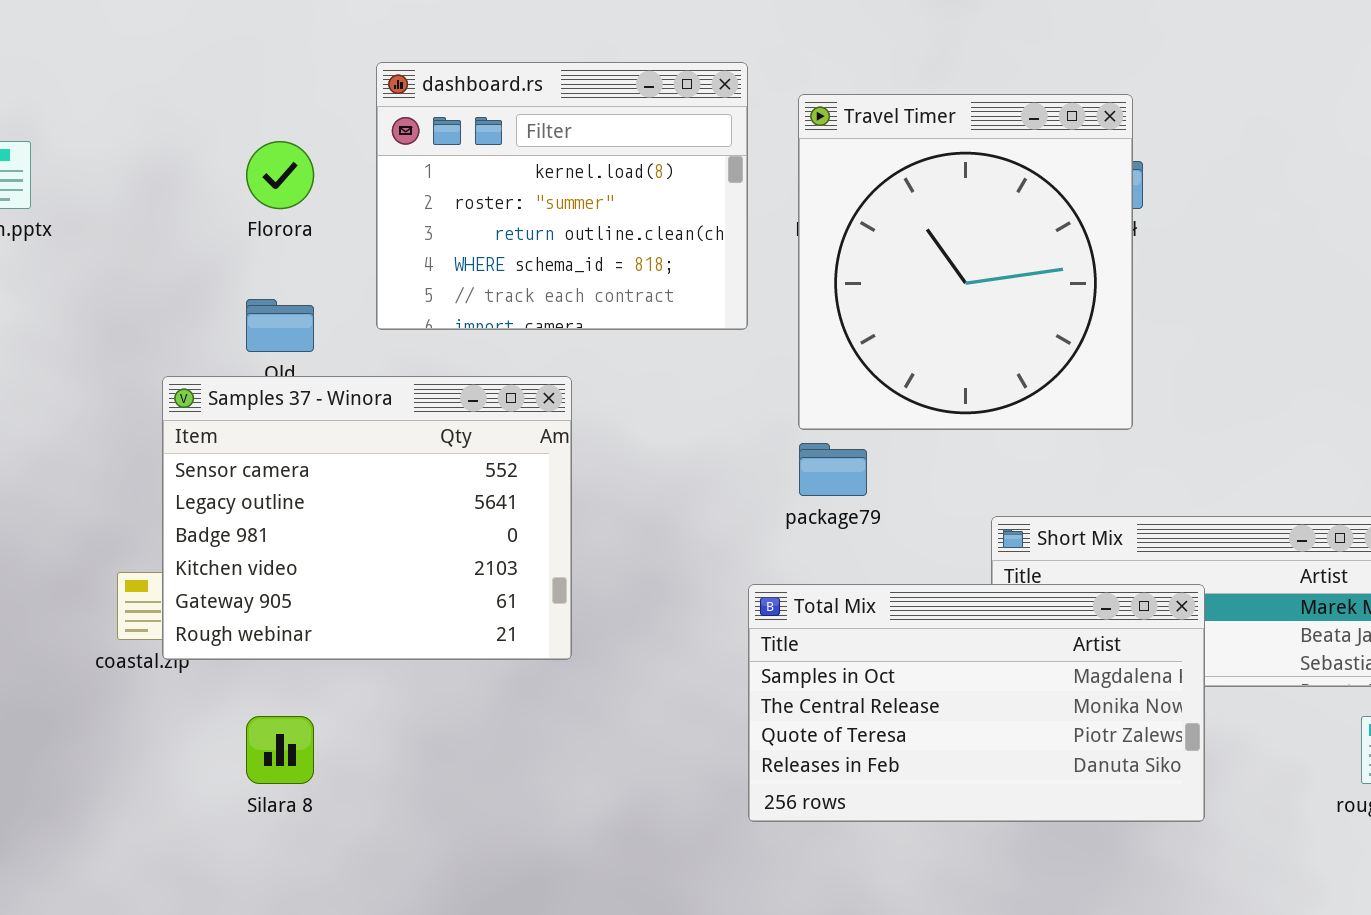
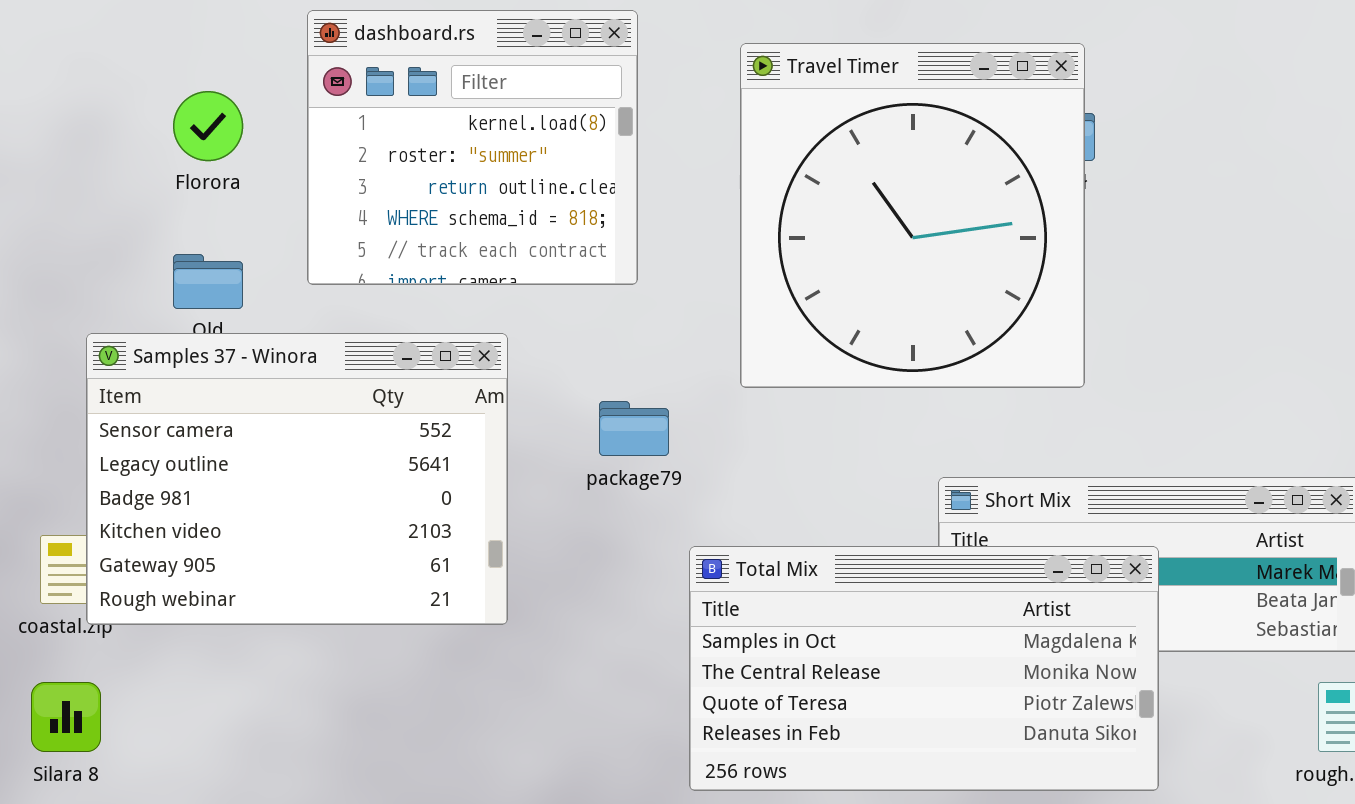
dashboard.rs: [376,62,748,330] -> [307,10,638,285], resized
package79: [799,443,867,496] -> [599,401,669,456], moved
Silara 8: [246,716,314,784] -> [31,682,101,752], moved

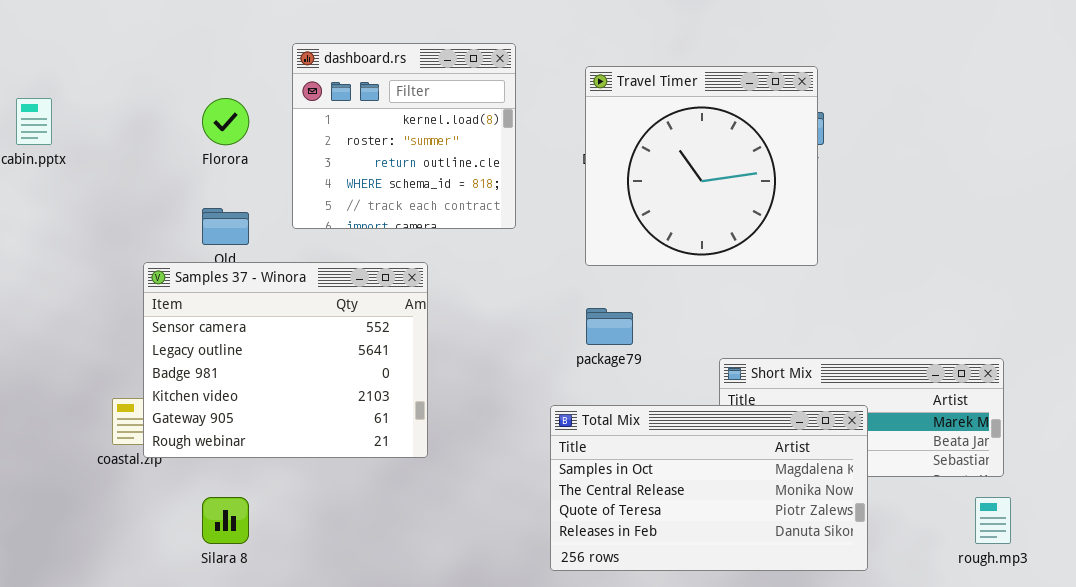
Travel Timer: [740,43,1085,388] -> [585,66,818,266], resized
package79: [599,401,669,456] -> [586,308,633,345], moved
Silara 8: [31,682,101,752] -> [202,497,249,544], moved

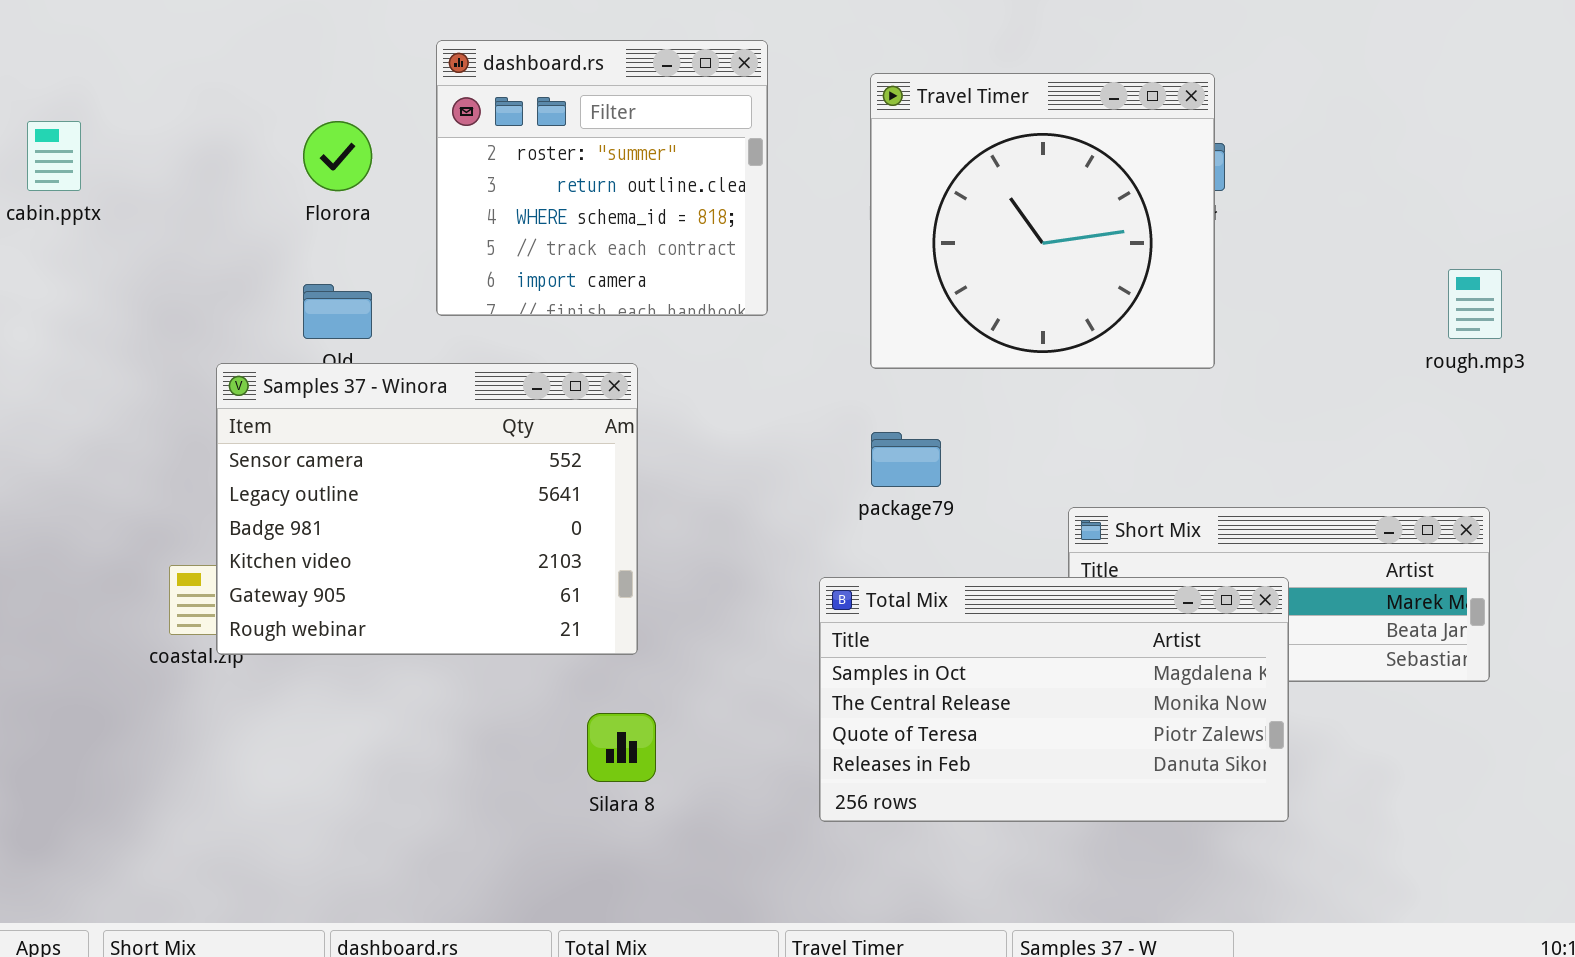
dashboard.rs: [292,43,516,229] -> [436,40,768,316], scrolled down 1 row
Silara 8: [202,497,249,544] -> [587,713,656,782], moved
rough.mp3: [975,497,1011,544] -> [1448,269,1502,339], moved

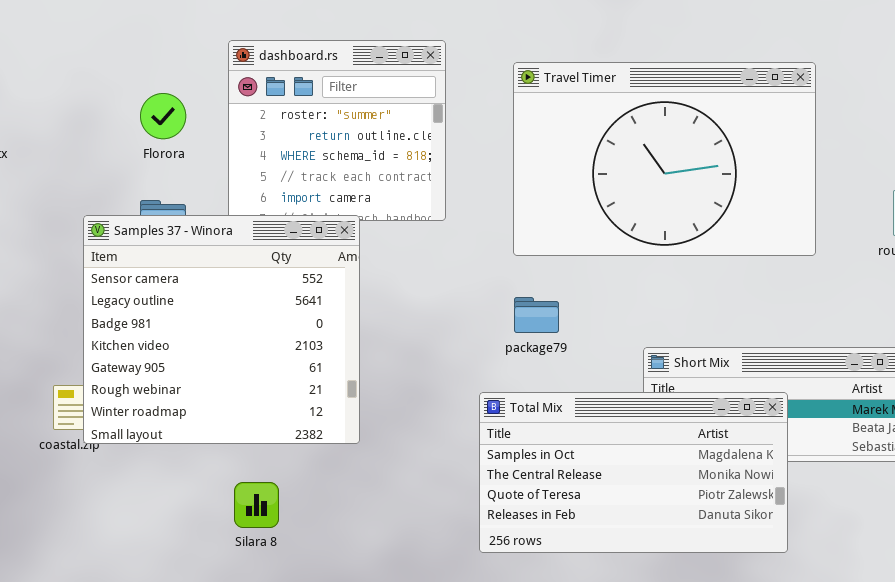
Travel Timer: [870,73,1215,369] -> [513,62,816,256], resized
Samples 37 - Winora: [216,363,638,655] -> [83,215,360,444], resized
Silara 8: [587,713,656,782] -> [234,482,279,528], moved

